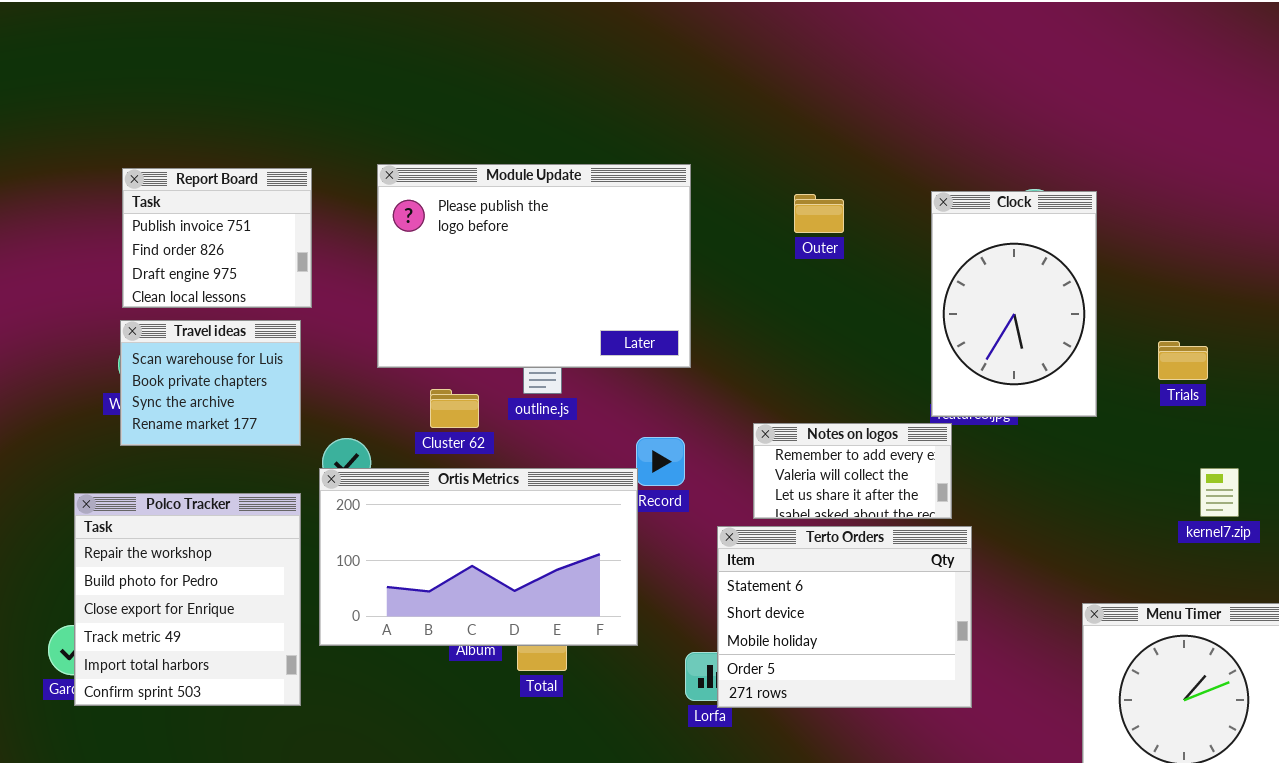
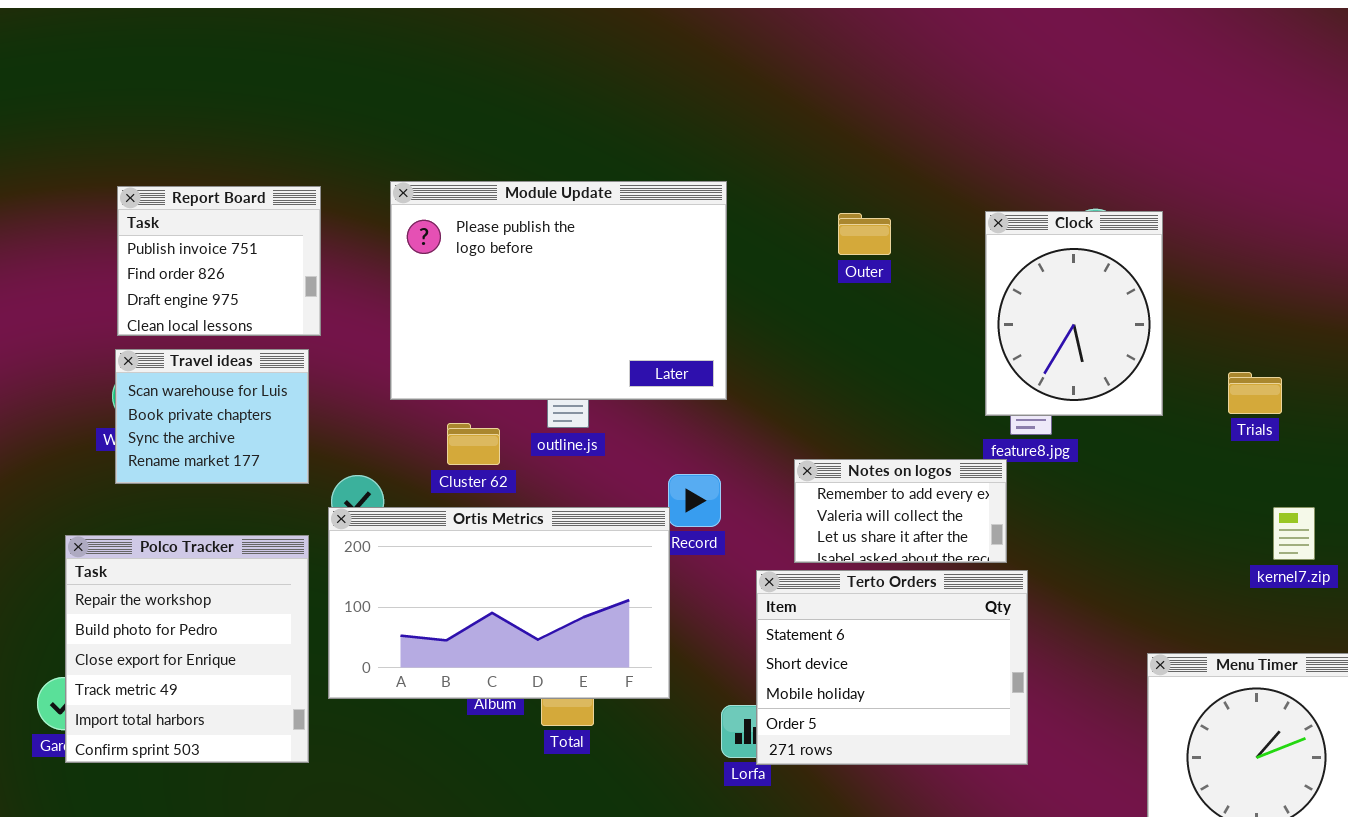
Clock: [931,191,1097,417] -> [985,211,1163,416], resized

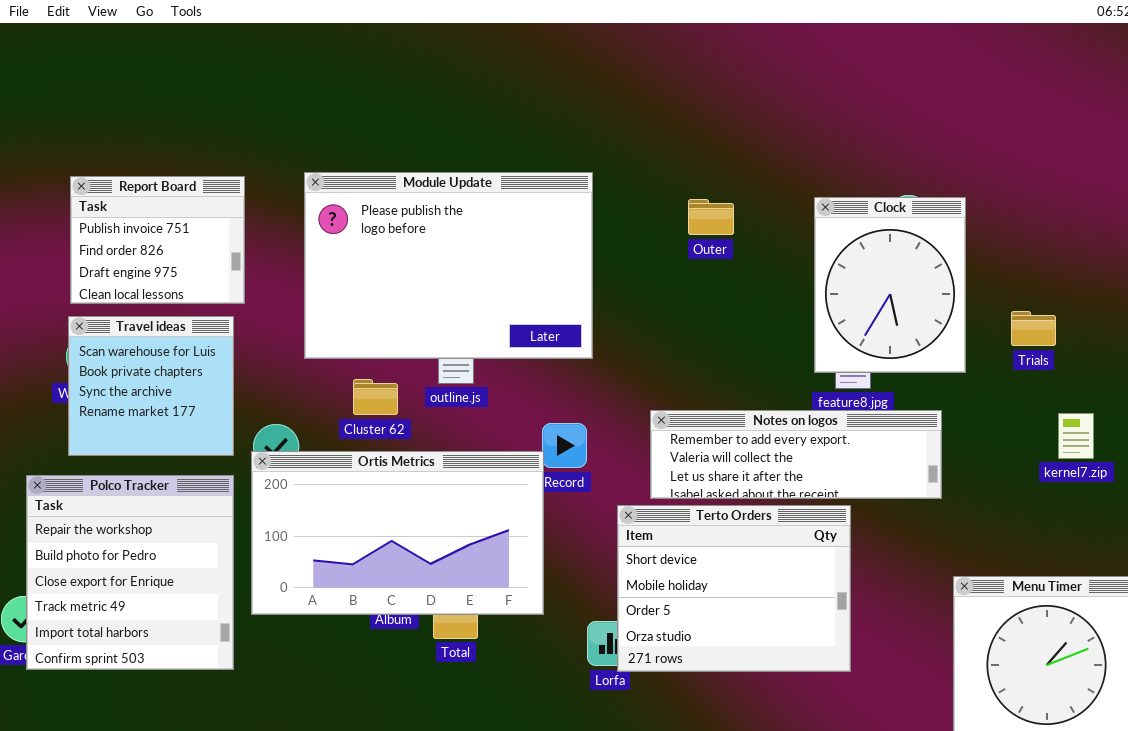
Travel ideas: [115,349,309,484] -> [68,316,234,456], resized
Trials: [1228,372,1282,414] -> [1011,311,1056,346], moved
Notes on logos: [794,459,1007,563] -> [650,410,942,499], resized
kernel7.zip: [1273,507,1315,560] -> [1058,413,1094,459], moved
Terto Orders: [756,570,1028,765] -> [617,505,851,672], scrolled down 1 row

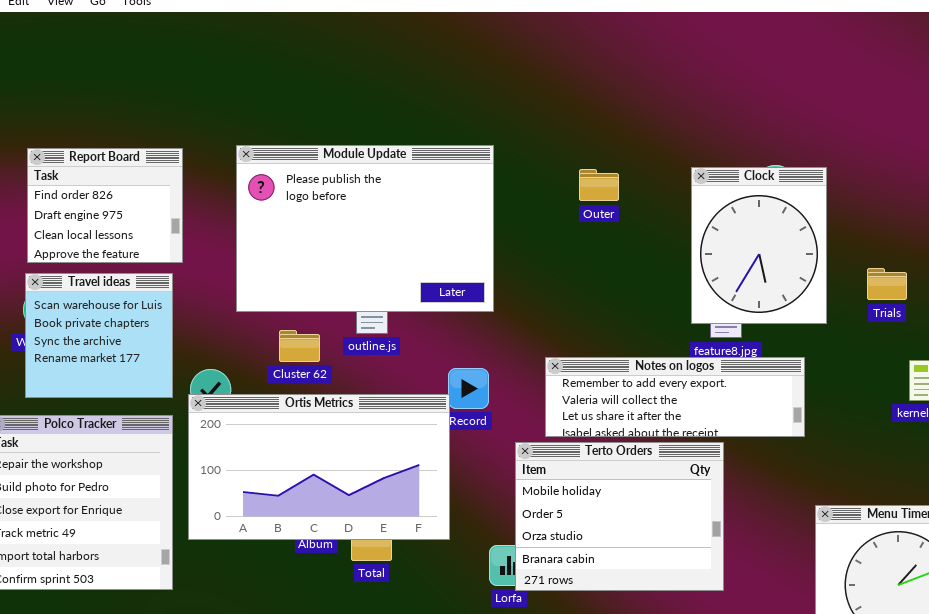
Report Board: [70,176,245,304] -> [27,148,183,263], scrolled down 1 row
Terto Orders: [617,505,851,672] -> [515,442,724,591], scrolled down 1 row

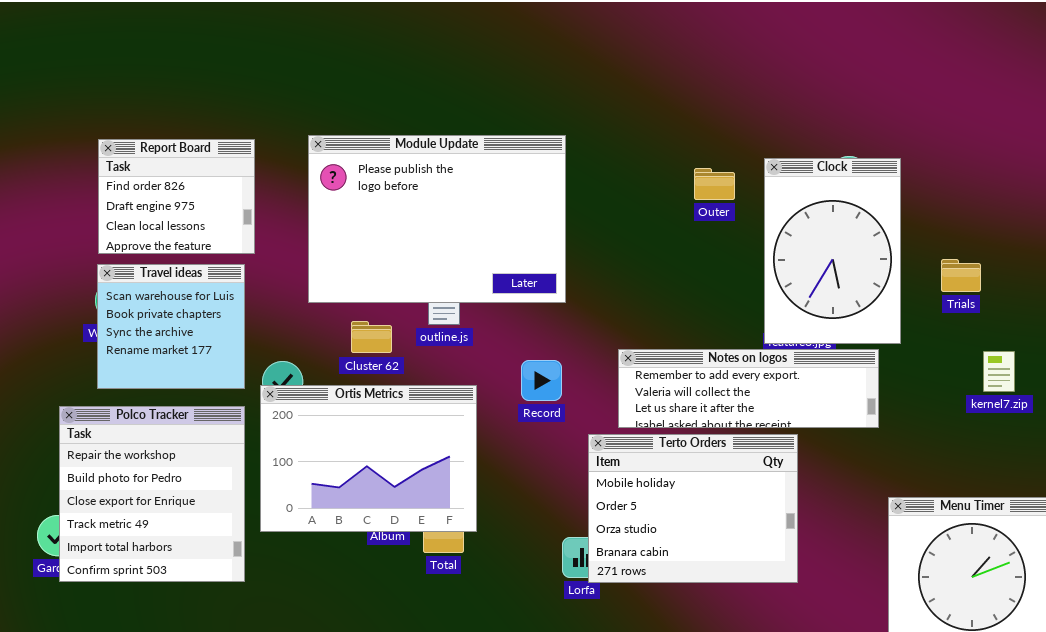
Clock: [691,167,827,324] -> [764,158,901,344], resized
Outer: [579,169,619,201] -> [694,168,735,200], moved
Ortis Metrics: [188,394,450,540] -> [260,385,477,532], resized

